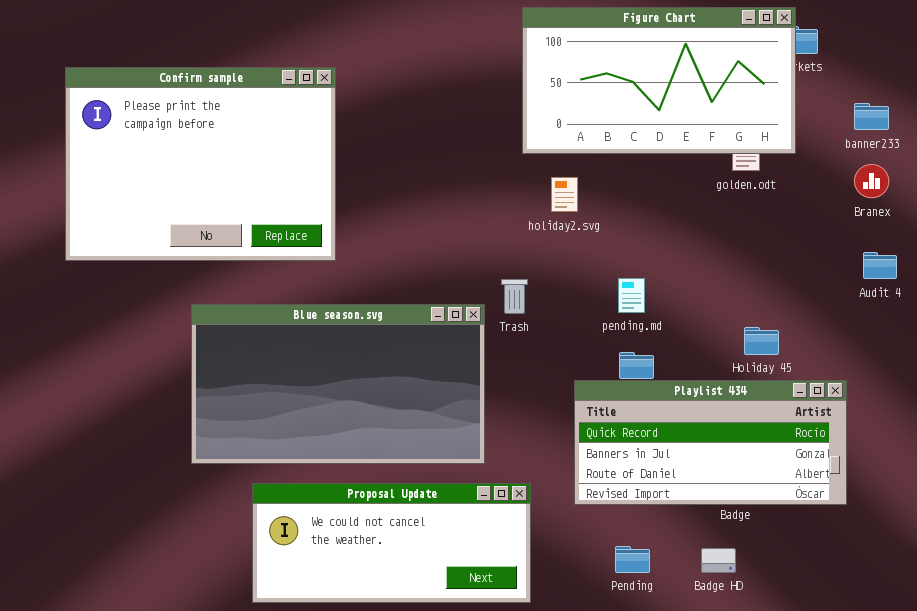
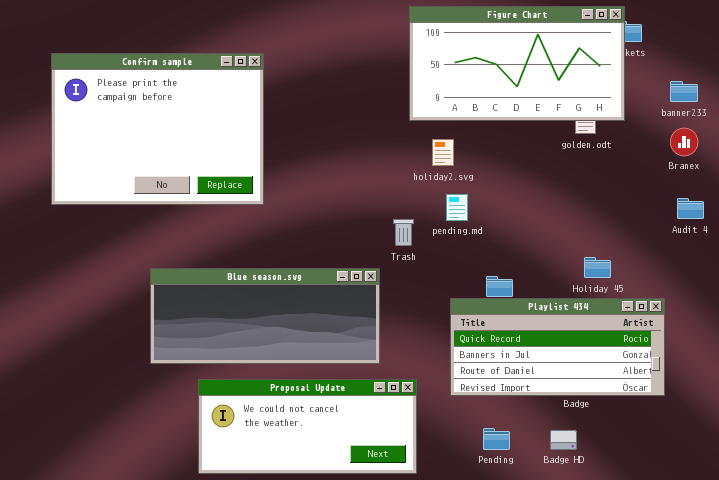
pending.md: [618,278,645,313] -> [446,194,468,221], moved
Blue season.svg: [191,304,485,464] -> [150,268,380,364], resized

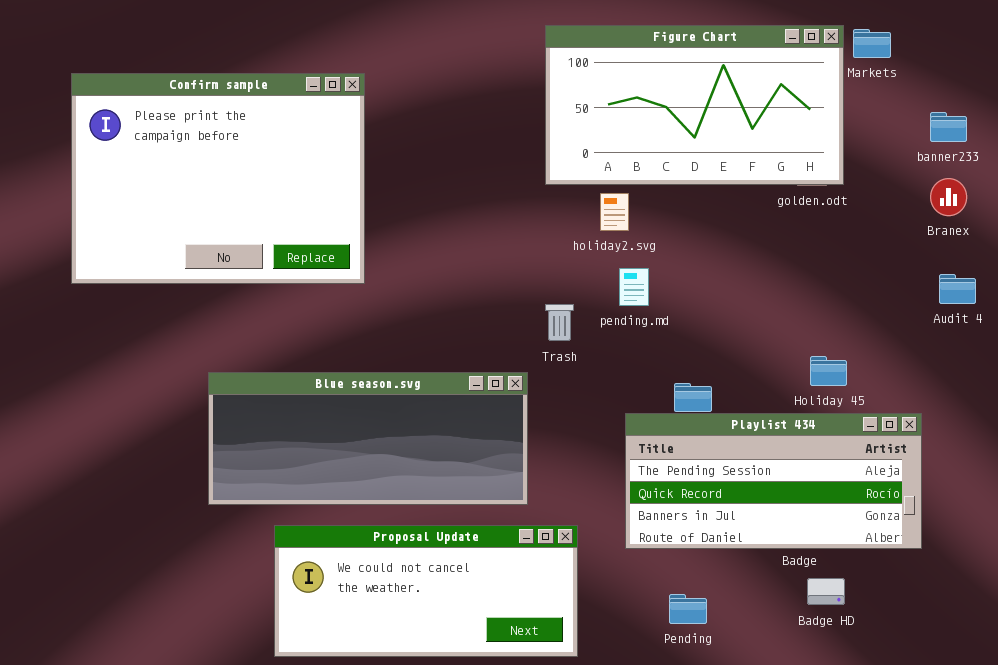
Figure Chart: [409,6,625,121] -> [545,25,844,185], moved
Playlist 434: [450,298,665,396] -> [625,413,922,549], scrolled up 1 row
Badge HD: [550,430,577,450] -> [807,578,845,605], moved

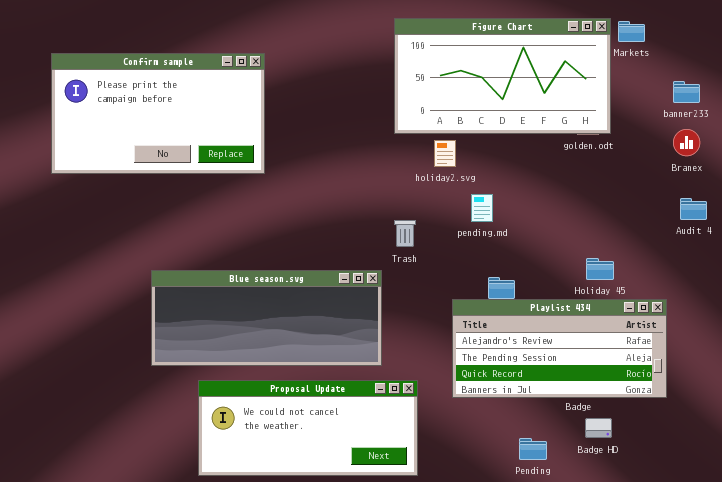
Confirm sample: [71,73,365,284] -> [51,53,265,174], resized
pending.md: [619,268,649,306] -> [471,194,493,222], moved
Playlist 434: [625,413,922,549] -> [452,299,667,398], scrolled up 1 row
Pending: [669,594,707,624] -> [519,438,547,460], moved

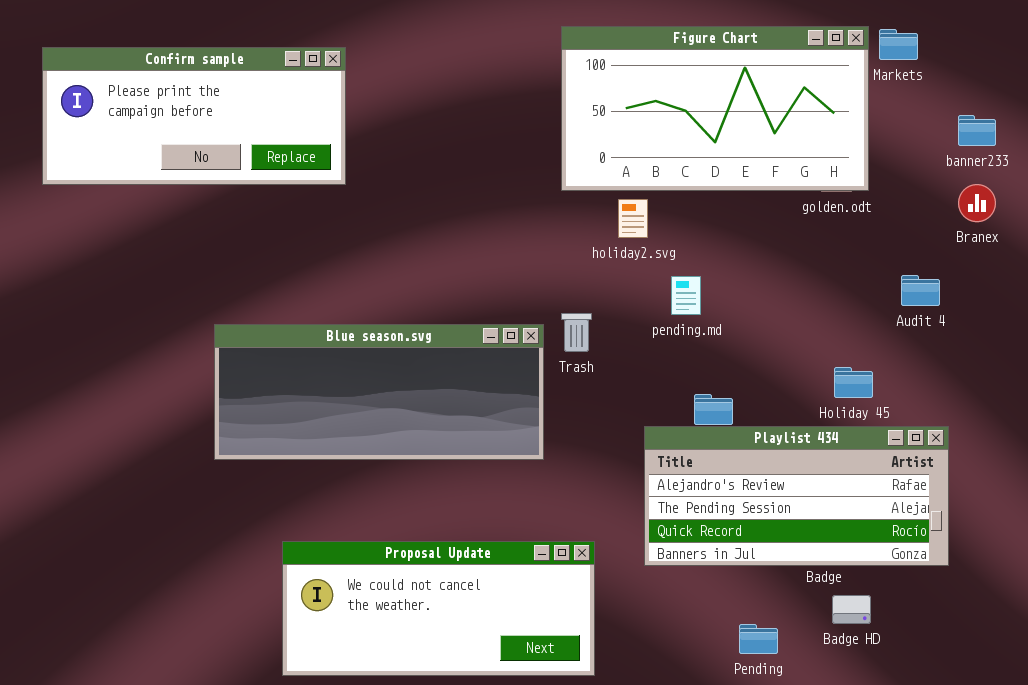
Confirm sample: [51,53,265,174] -> [42,47,346,185], moved, resized
Audit 4: [680,198,707,220] -> [901,275,940,306], moved
Blue season.svg: [151,270,382,366] -> [214,324,544,460], moved

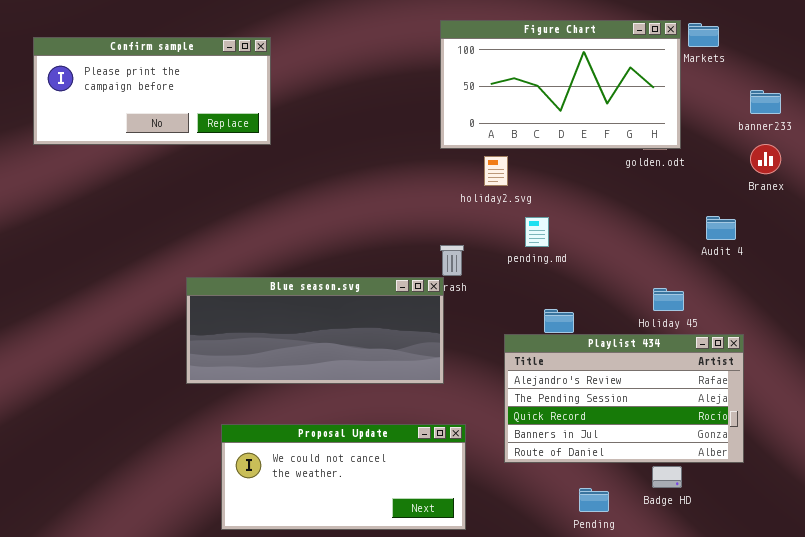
Blue season.svg: [214,324,544,460] -> [186,277,444,384], moved
Playlist 434: [644,426,949,566] -> [504,334,744,463], resized

